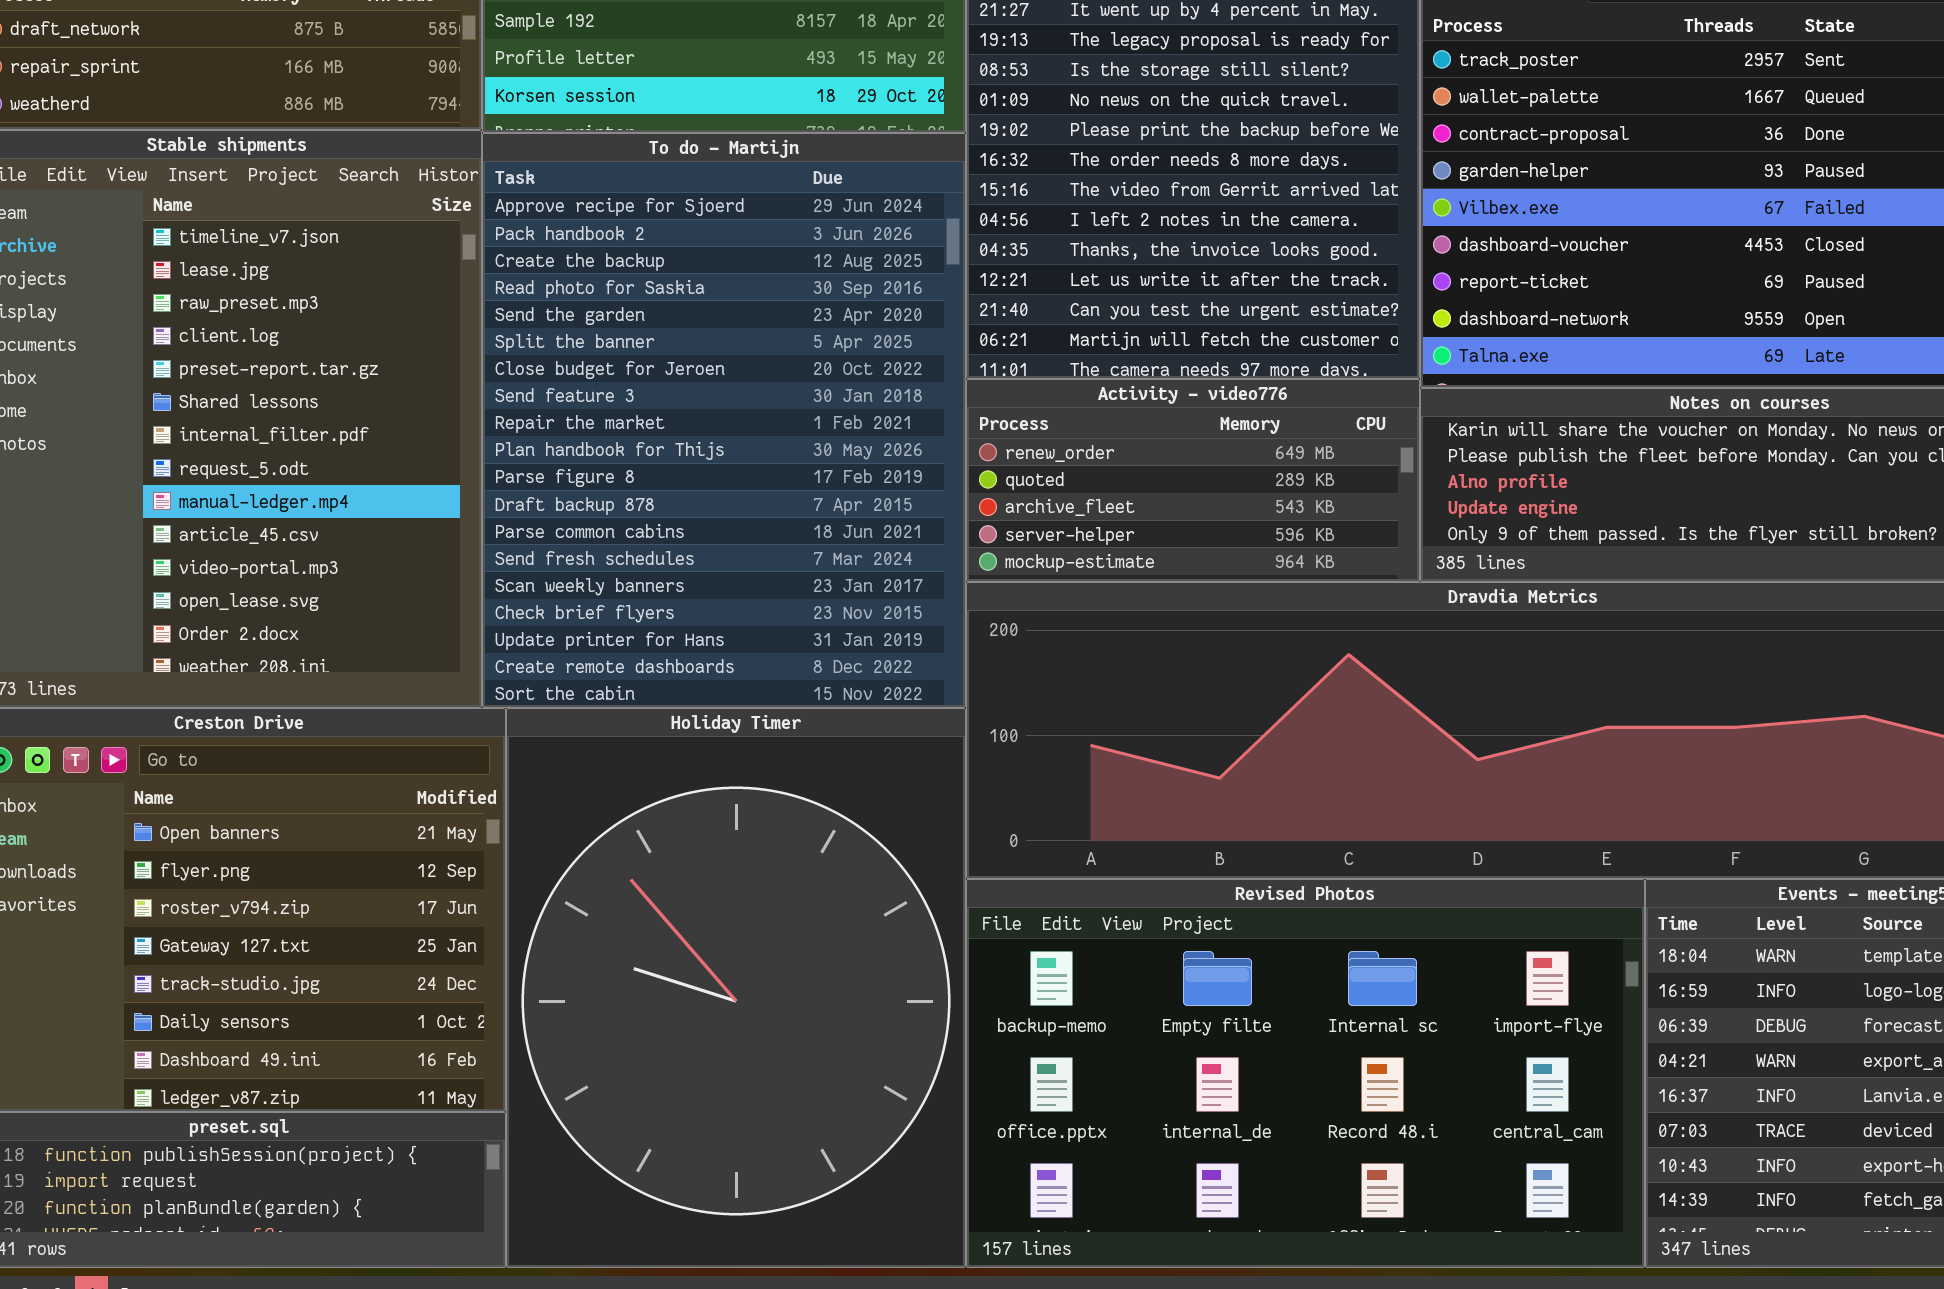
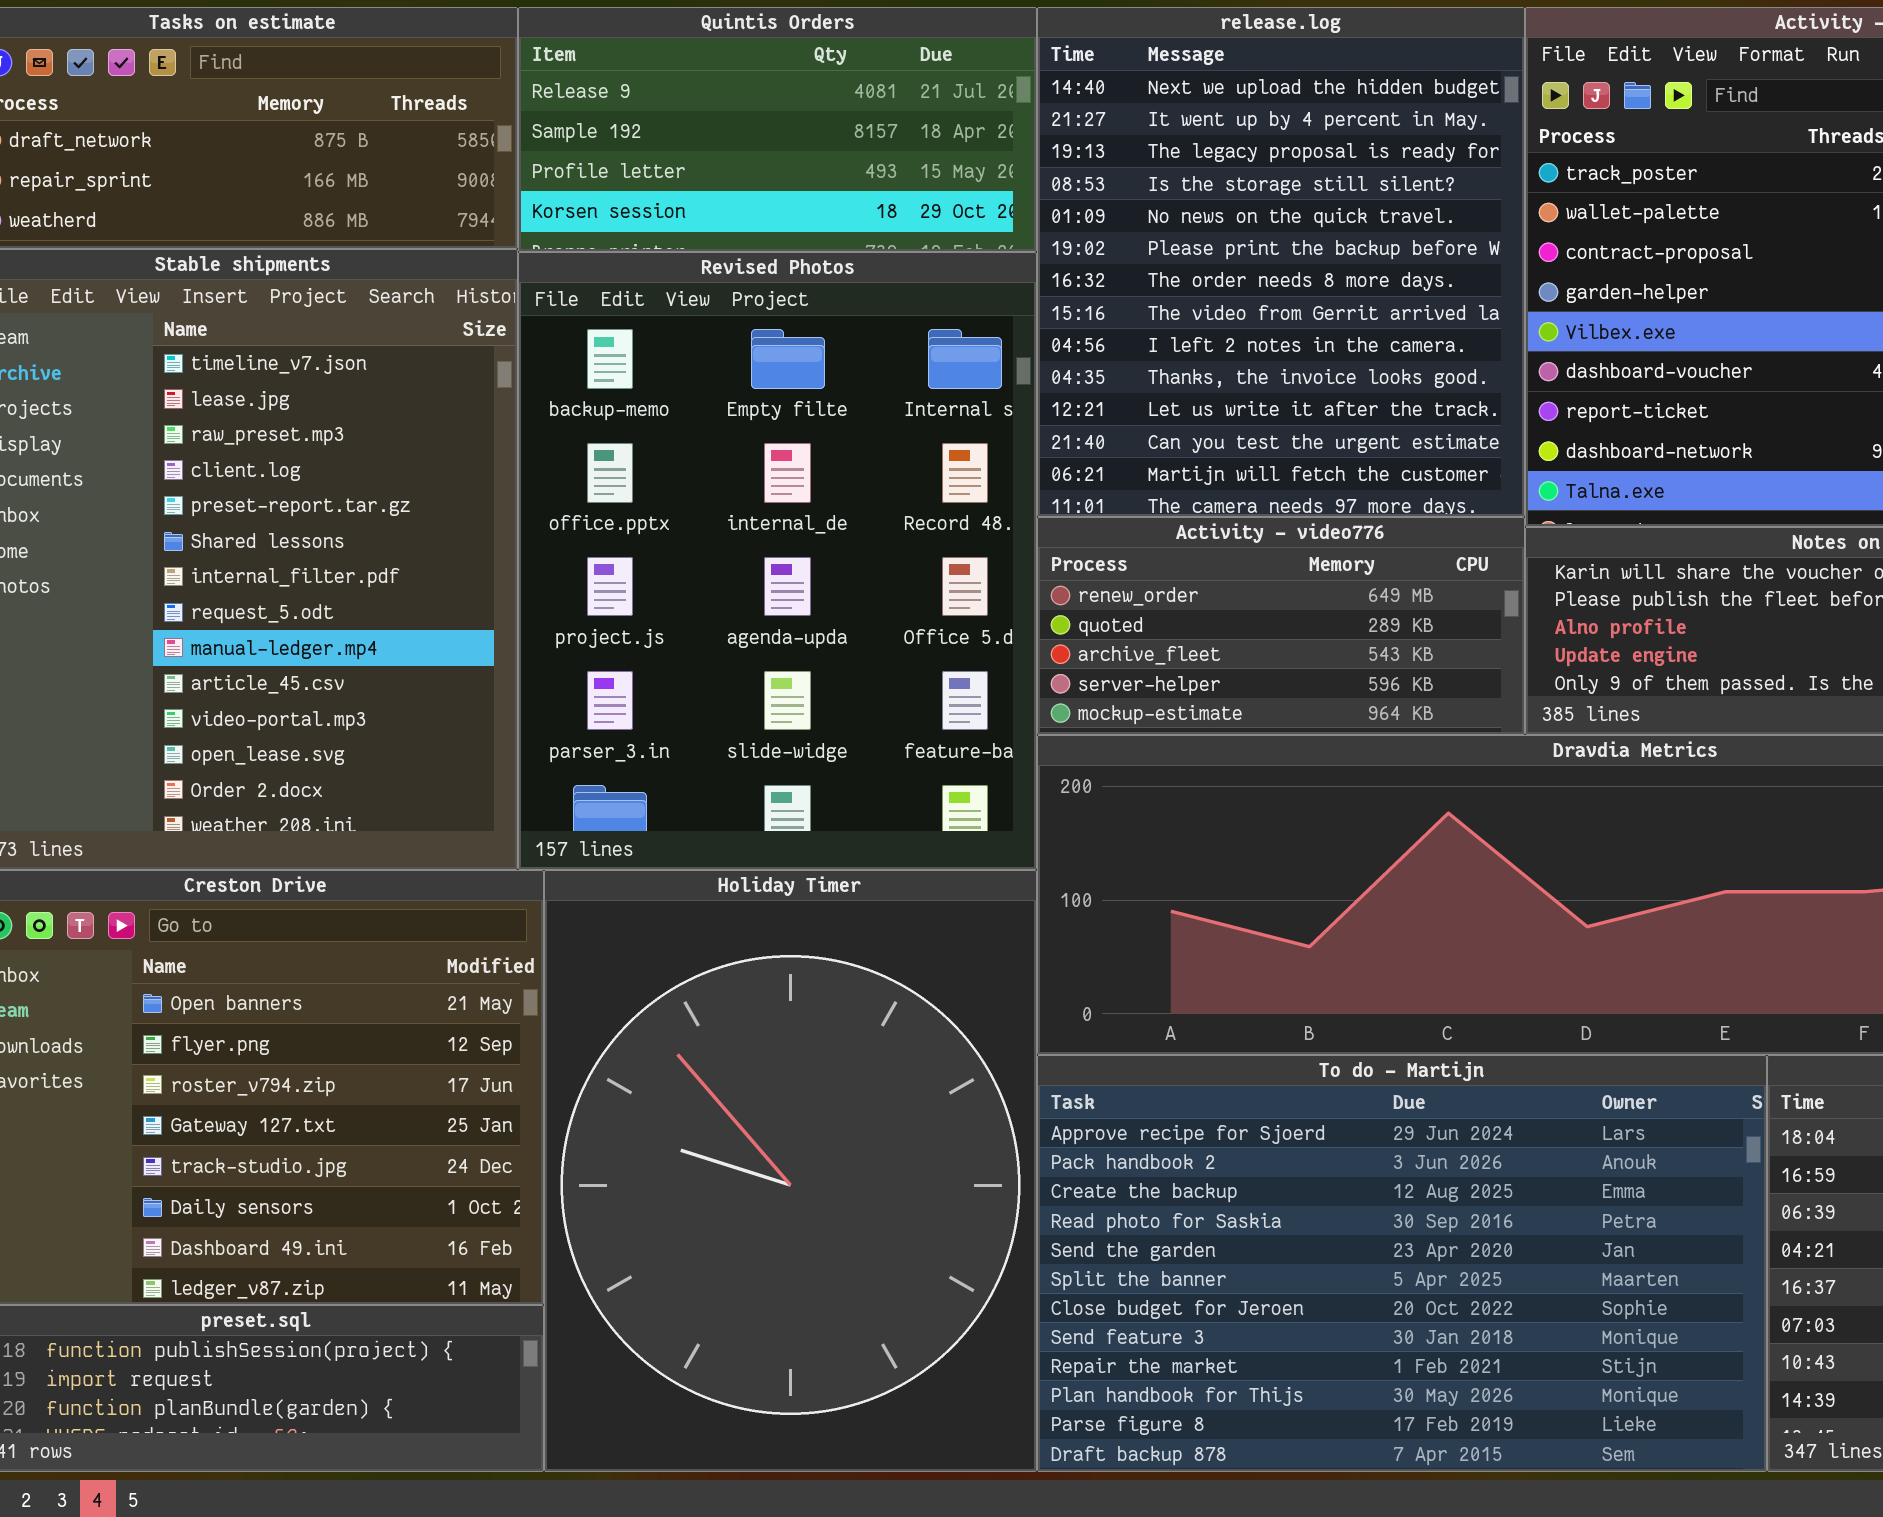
To do - Martijn: [482,133,966,708] -> [1037,1055,1767,1472], moved, resized
Revised Photos: [966,879,1645,1268] -> [518,252,1037,870], moved, resized

